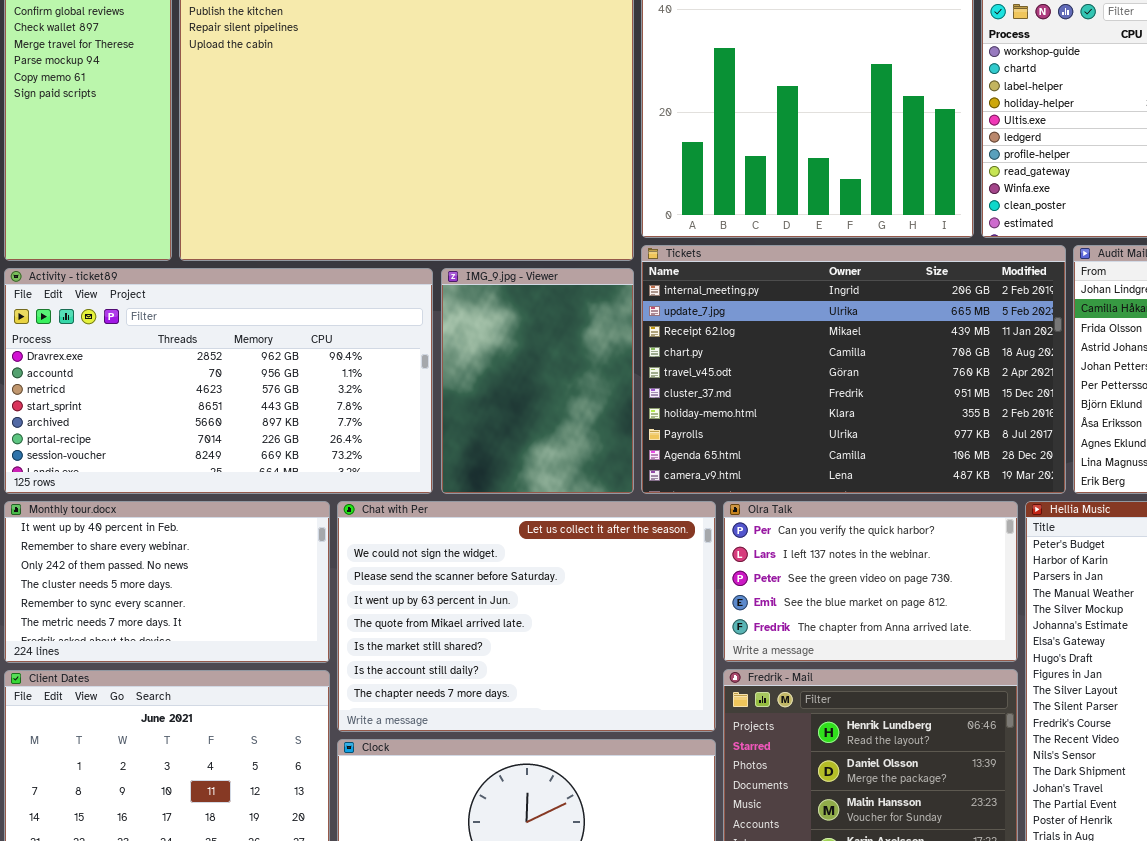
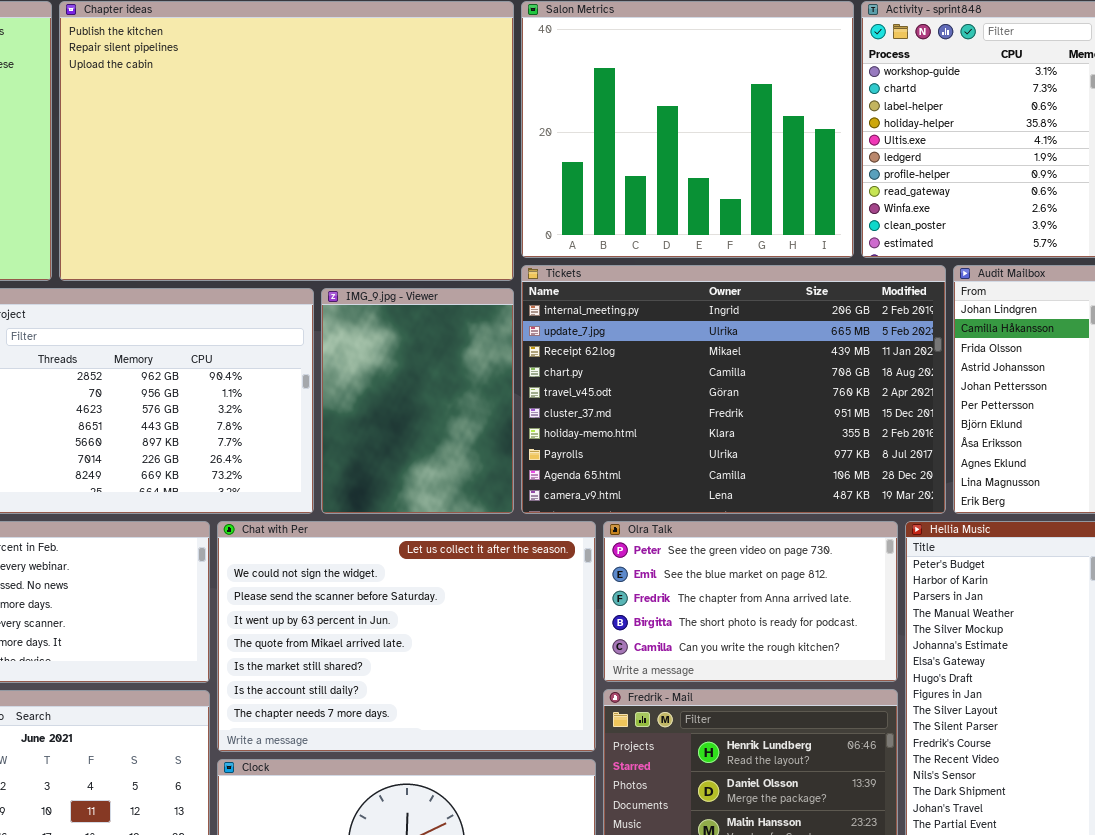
Olra Talk: [723,501,1018,662] -> [603,521,898,682], scrolled down 2 rows

